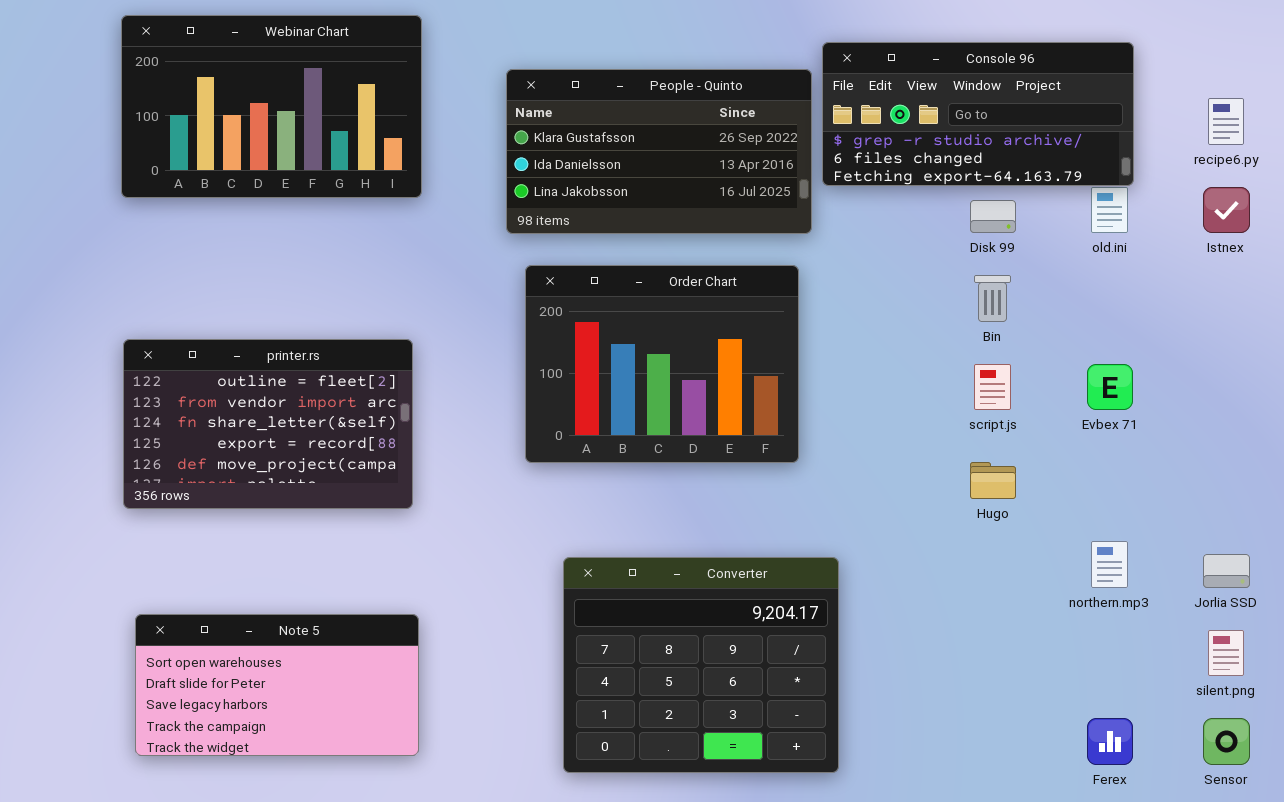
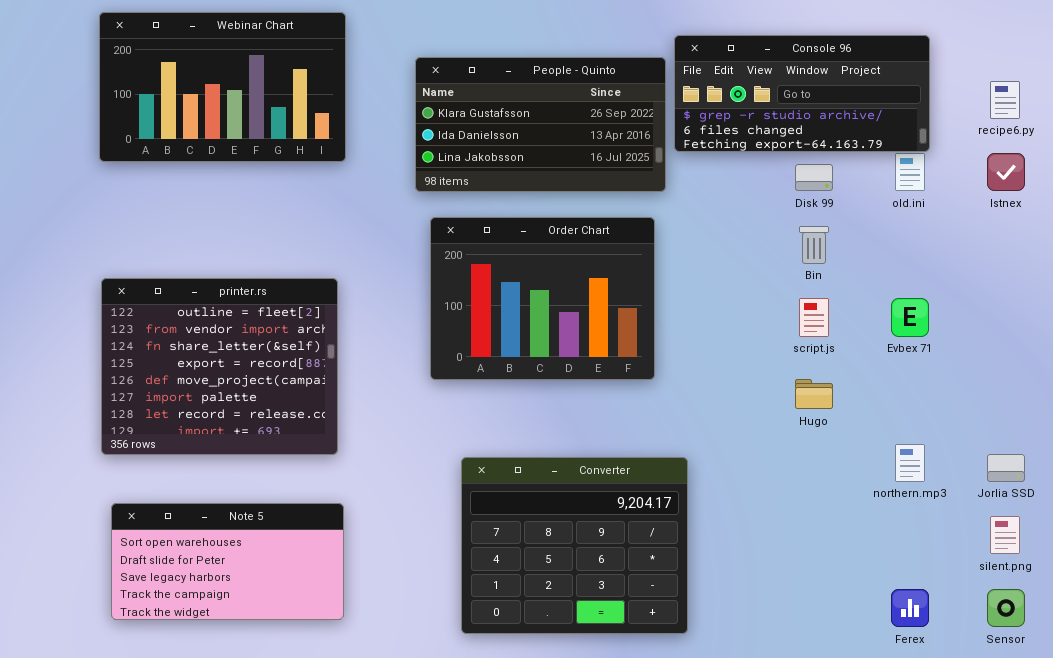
printer.rs: [123,339,413,509] -> [101,278,338,455], resized

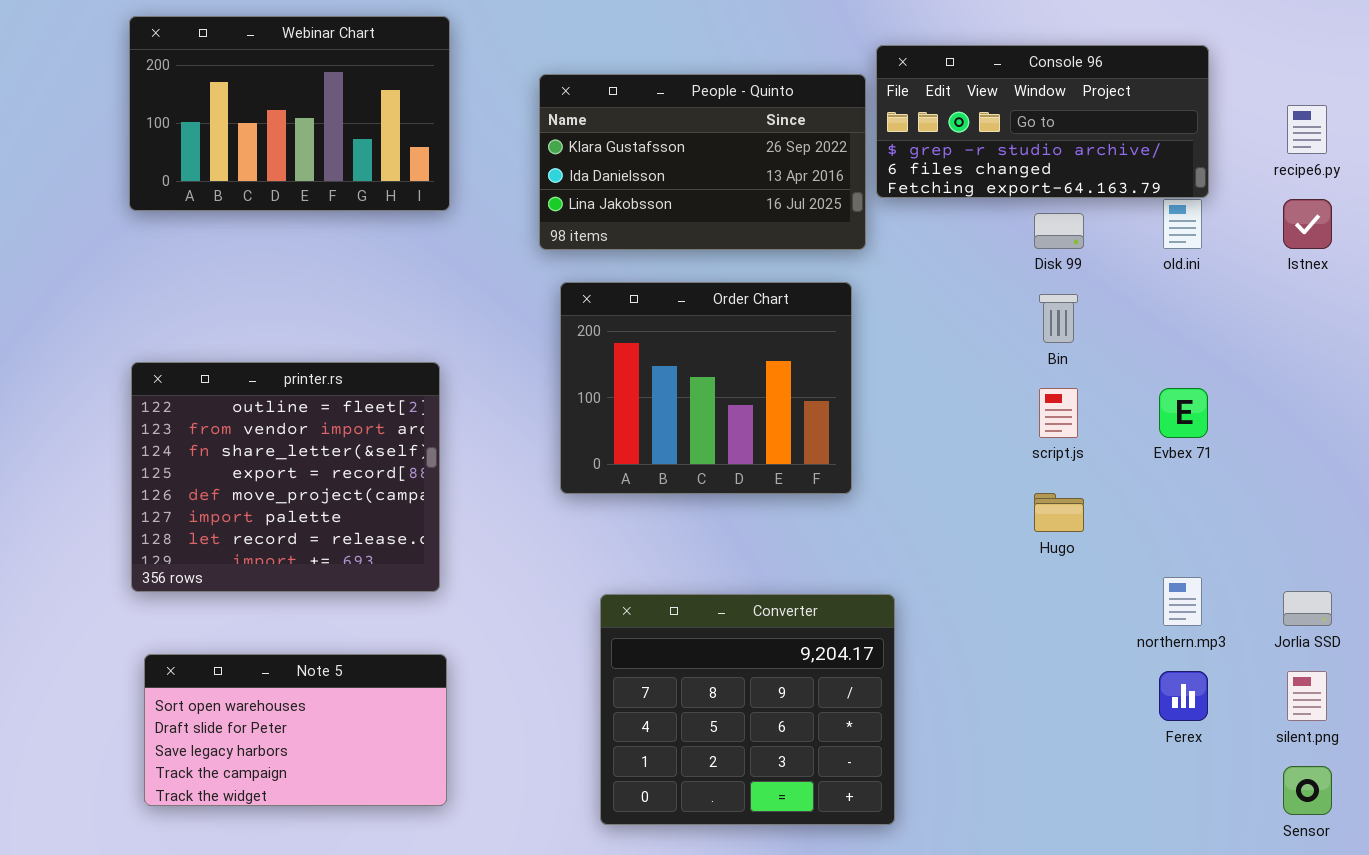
Ferex: [891,589,929,627] -> [1159,671,1208,721], moved

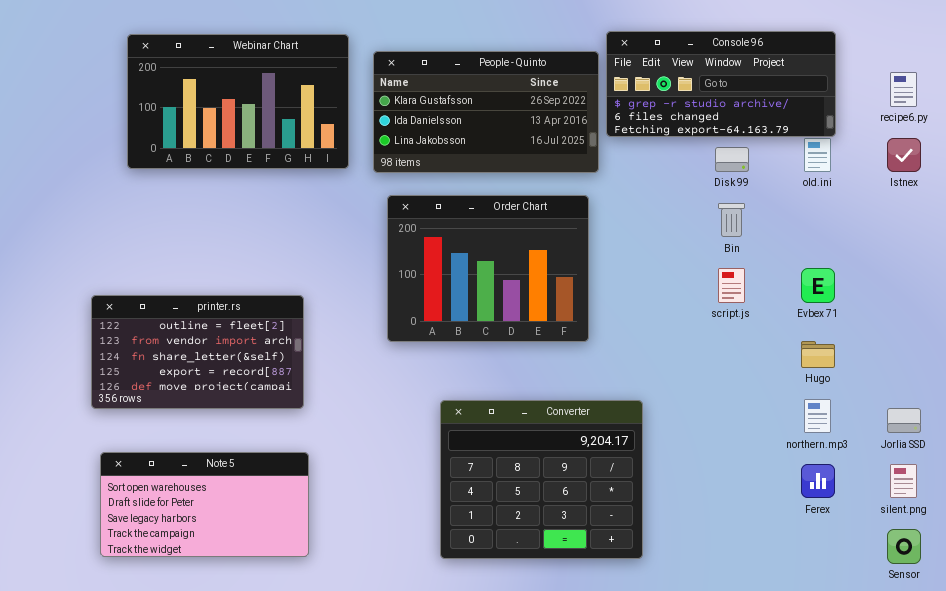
Webinar Chart: [129,16,450,211] -> [127,34,349,169], moved
printer.rs: [131,362,440,592] -> [91,295,304,409], resized
Hugo: [1034,493,1084,532] -> [801,341,835,368], moved
Converter: [600,594,895,825] -> [440,400,643,559], moved

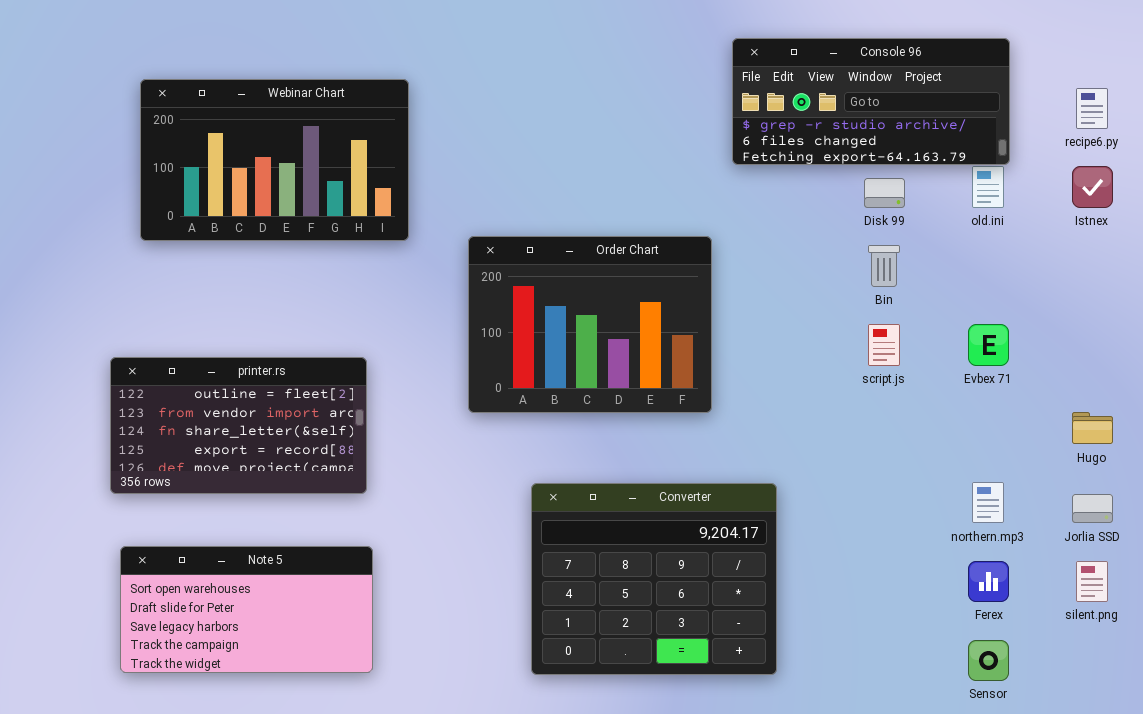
Webinar Chart: [127,34,349,169] -> [140,79,409,241], moved
People - Quinto: [373,51,599,173] -> none, closed
Hugo: [801,341,835,368] -> [1072,412,1113,444], moved
Sensor: [887,529,921,564] -> [968,640,1009,681], moved

